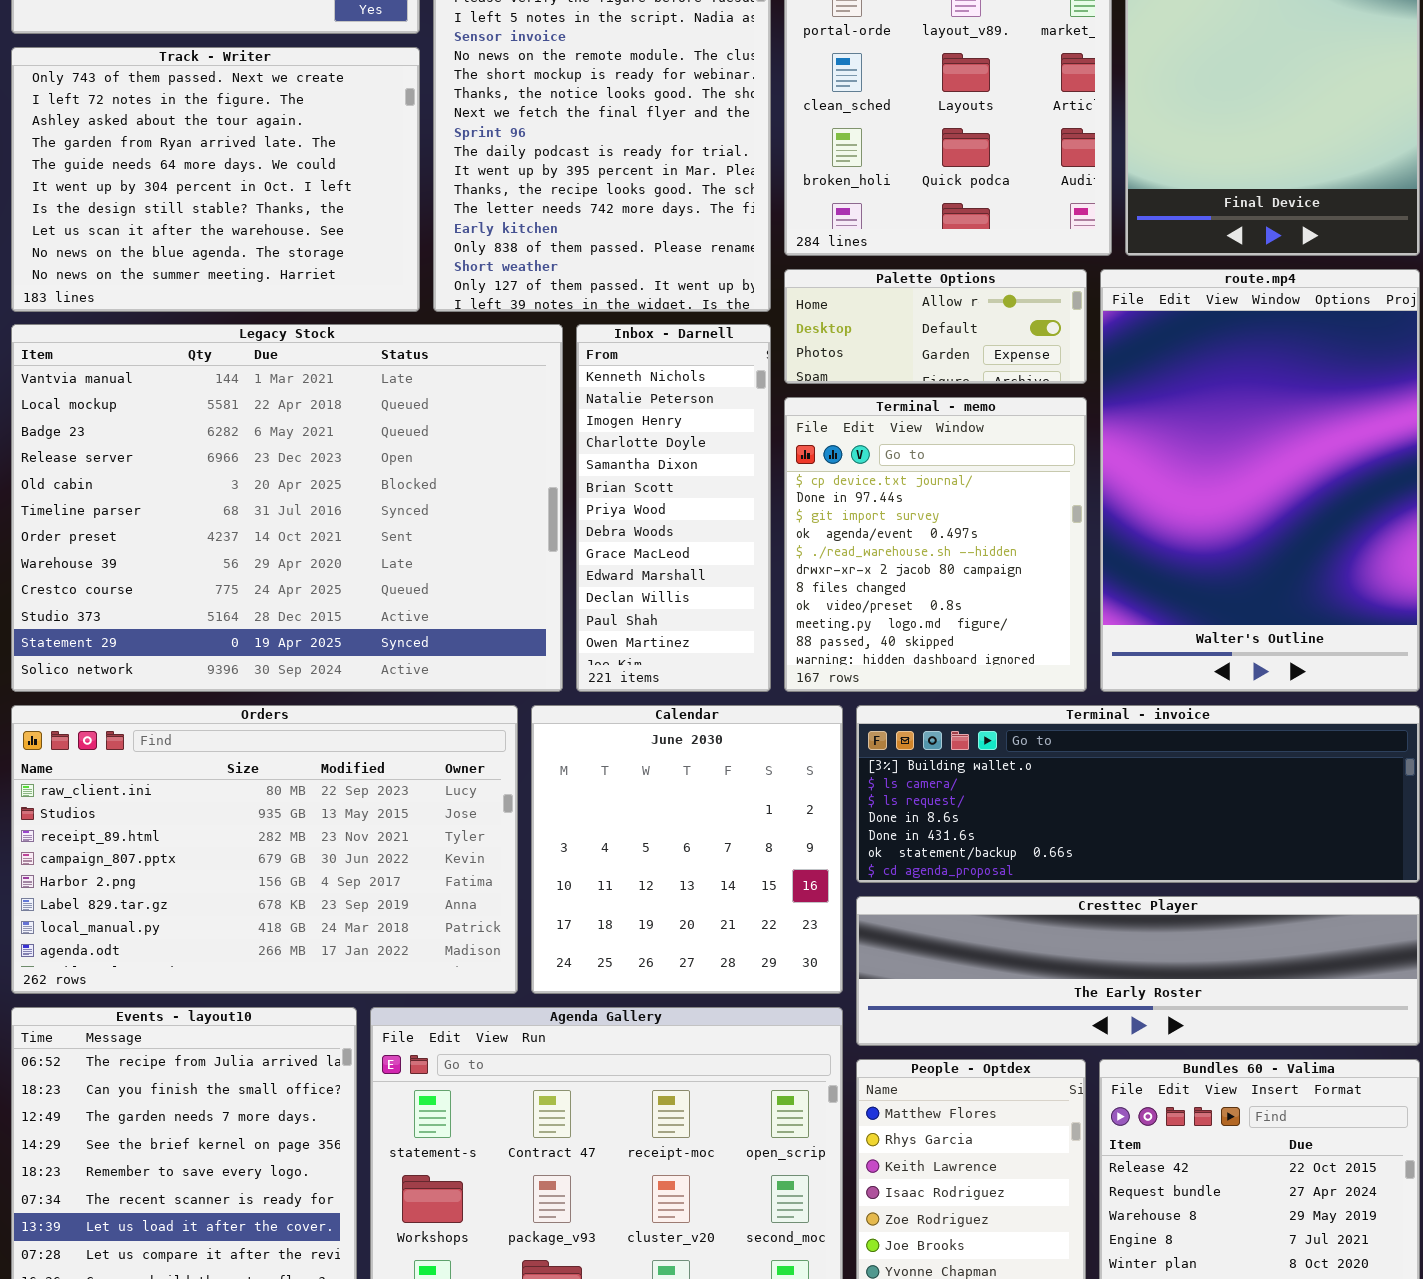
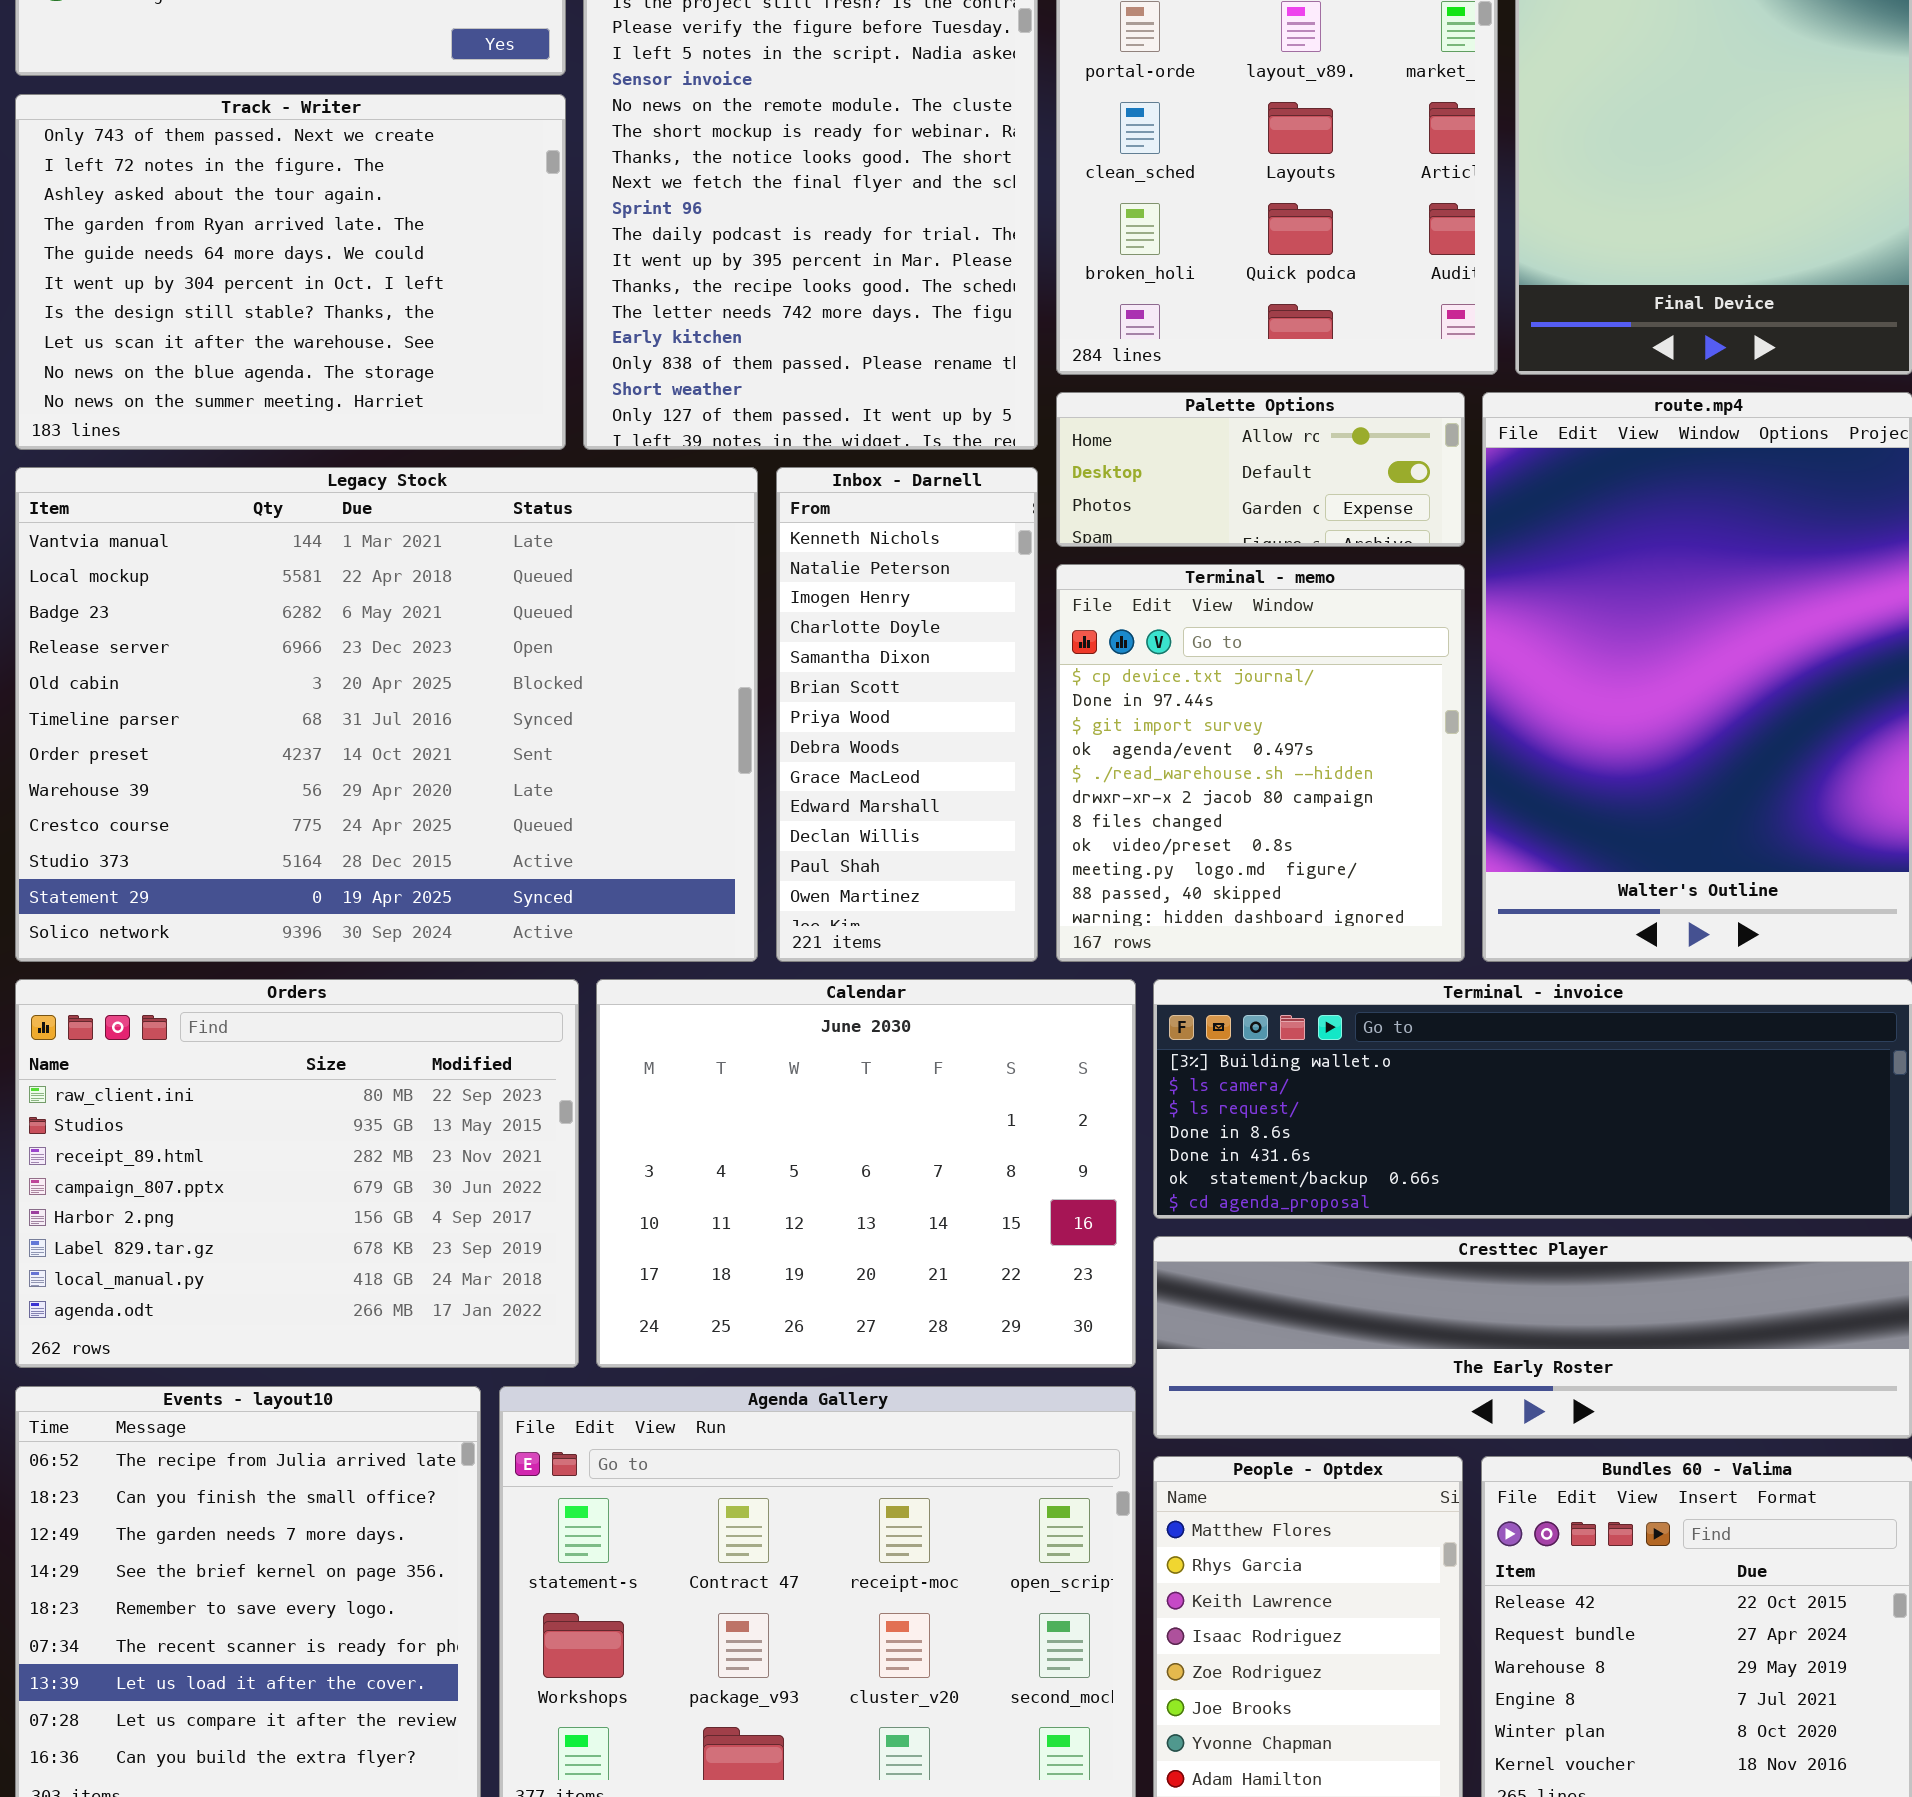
Orders: [11,705,518,994] -> [15,979,579,1368], resized
Calendar: [531,705,843,994] -> [596,979,1136,1368], resized

